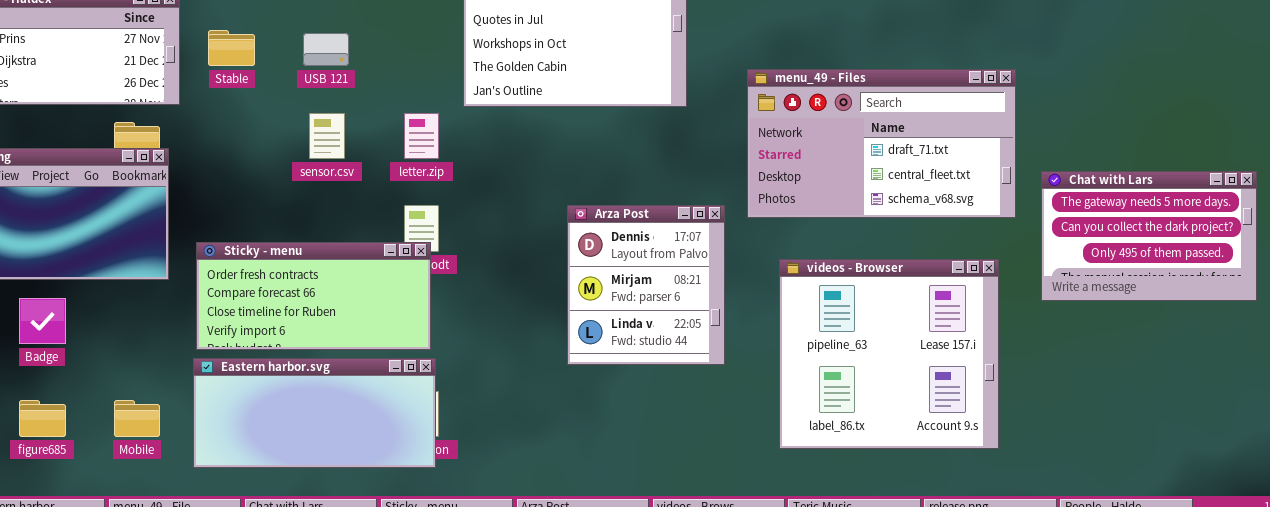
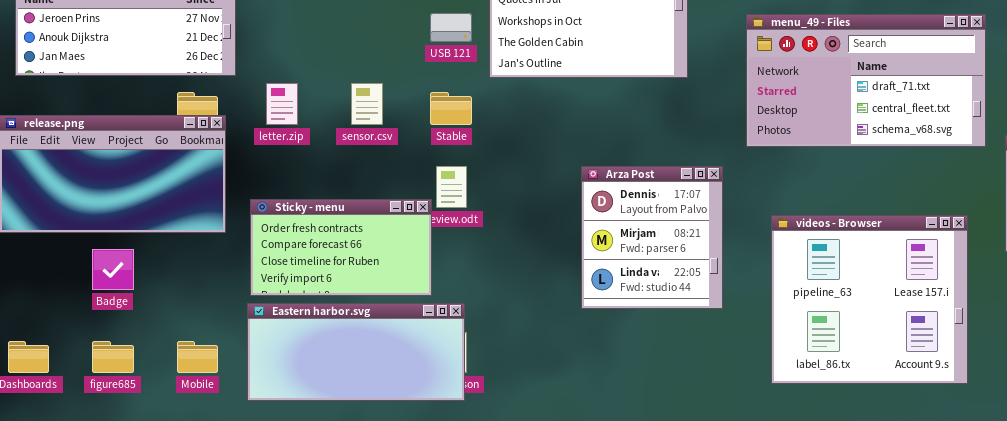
Stable: [208,30,255,66] -> [430,92,472,125], moved
USB 121: [303,33,349,66] -> [430,13,472,42], moved
menu_49 - Files: [747,69,1016,218] -> [746,14,986,147], moved
letter.zip: [404,113,439,159] -> [266,83,298,125], moved
Sticky - menu: [196,242,431,350] -> [250,199,432,296], resized

